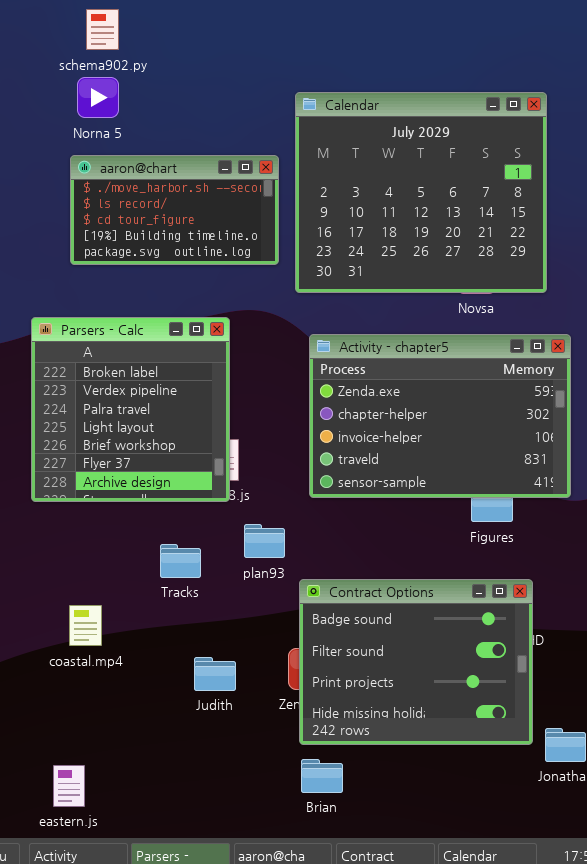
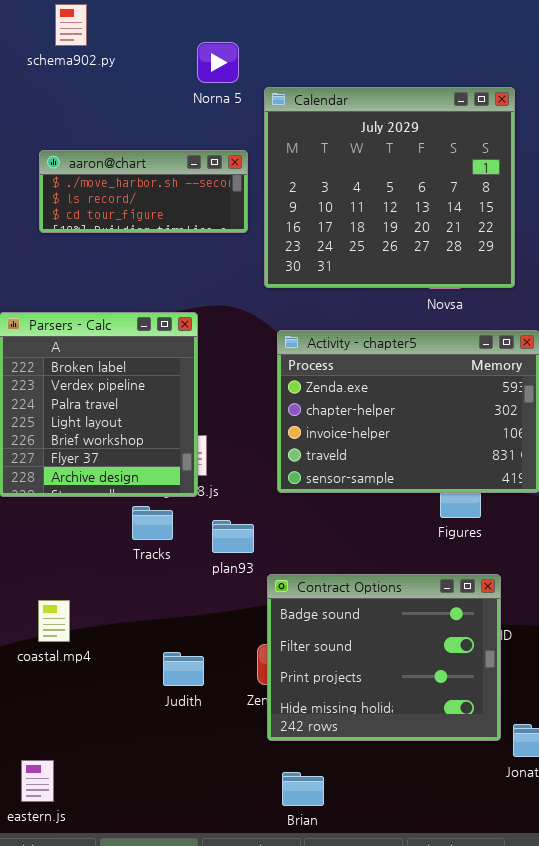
Norna 5: [77,77,119,118] -> [197,42,239,83], moved
aaron@chart: [70,155,279,265] -> [39,150,248,233], resized
Tracks: [160,544,201,578] -> [132,506,173,540], moved
Brian: [301,759,343,793] -> [282,772,324,806], moved

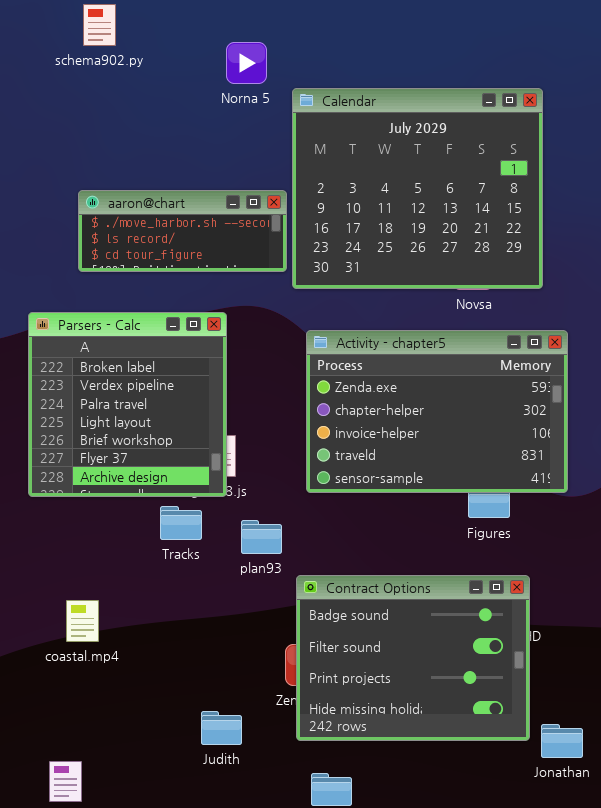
aaron@chart: [39,150,248,233] -> [78,190,287,272], moved
Judith: [163,652,204,686] -> [201,711,242,745], moved

